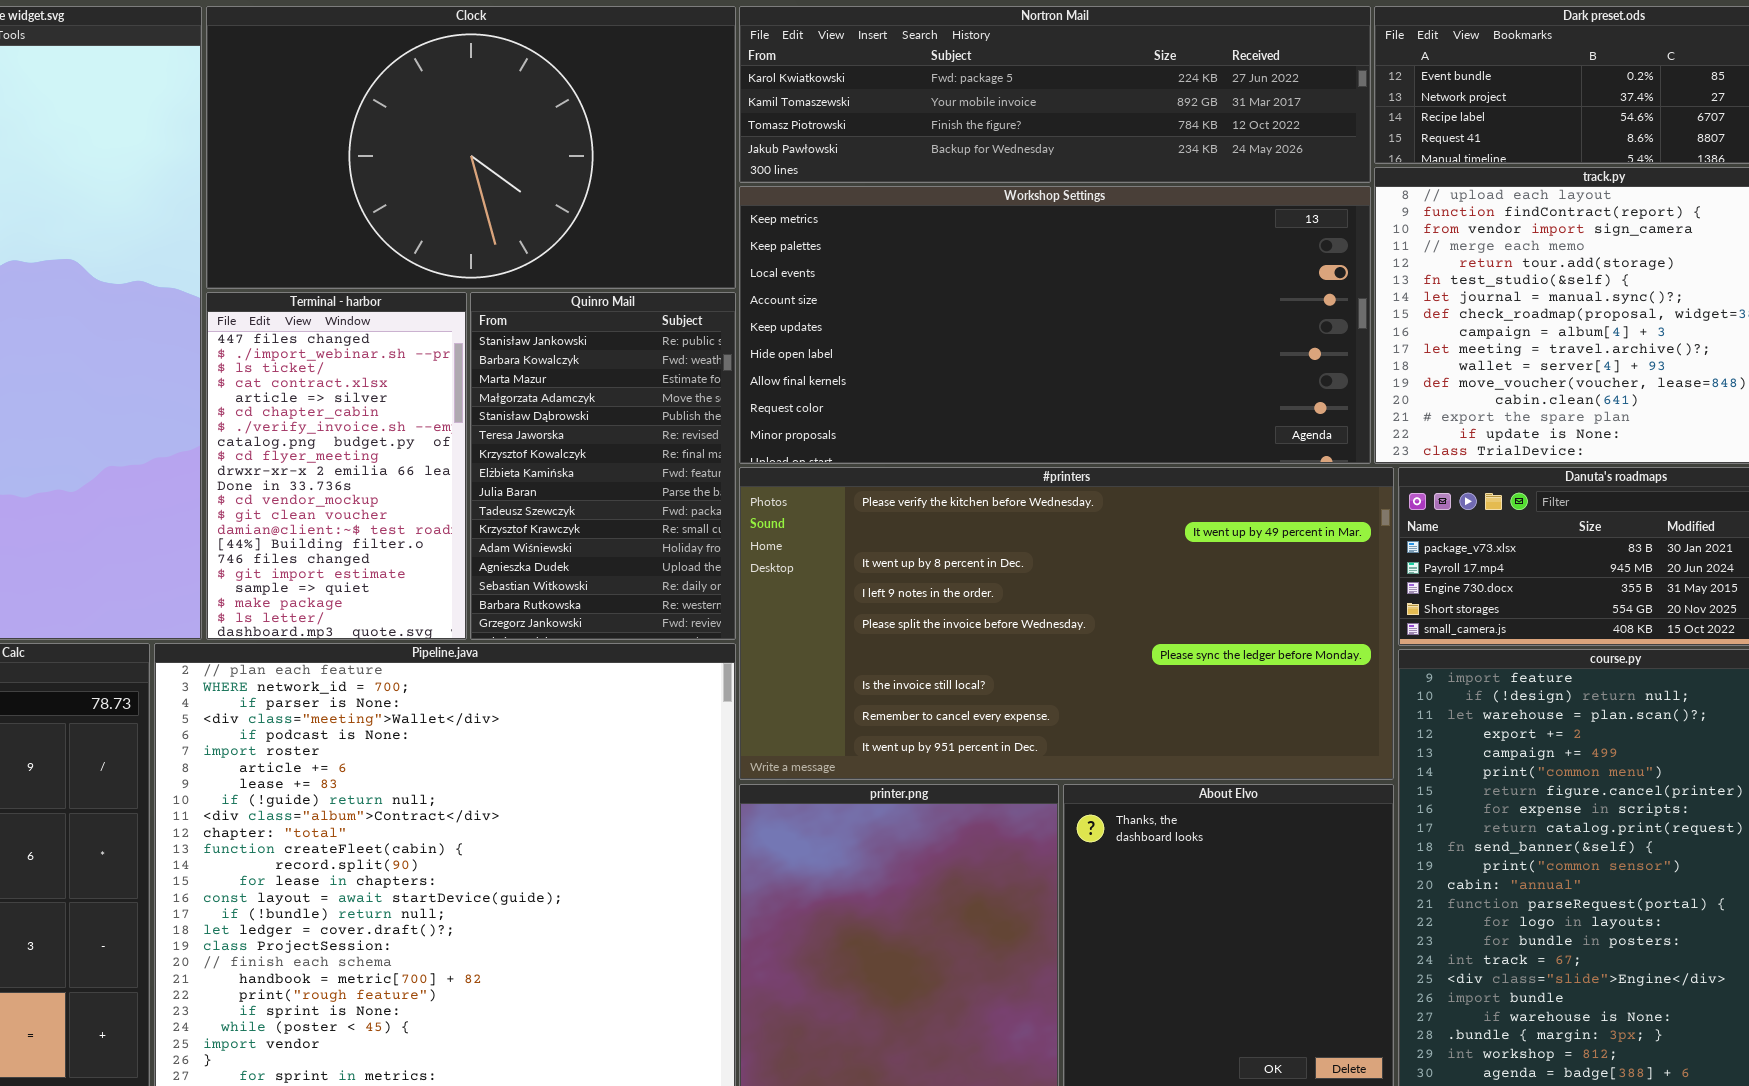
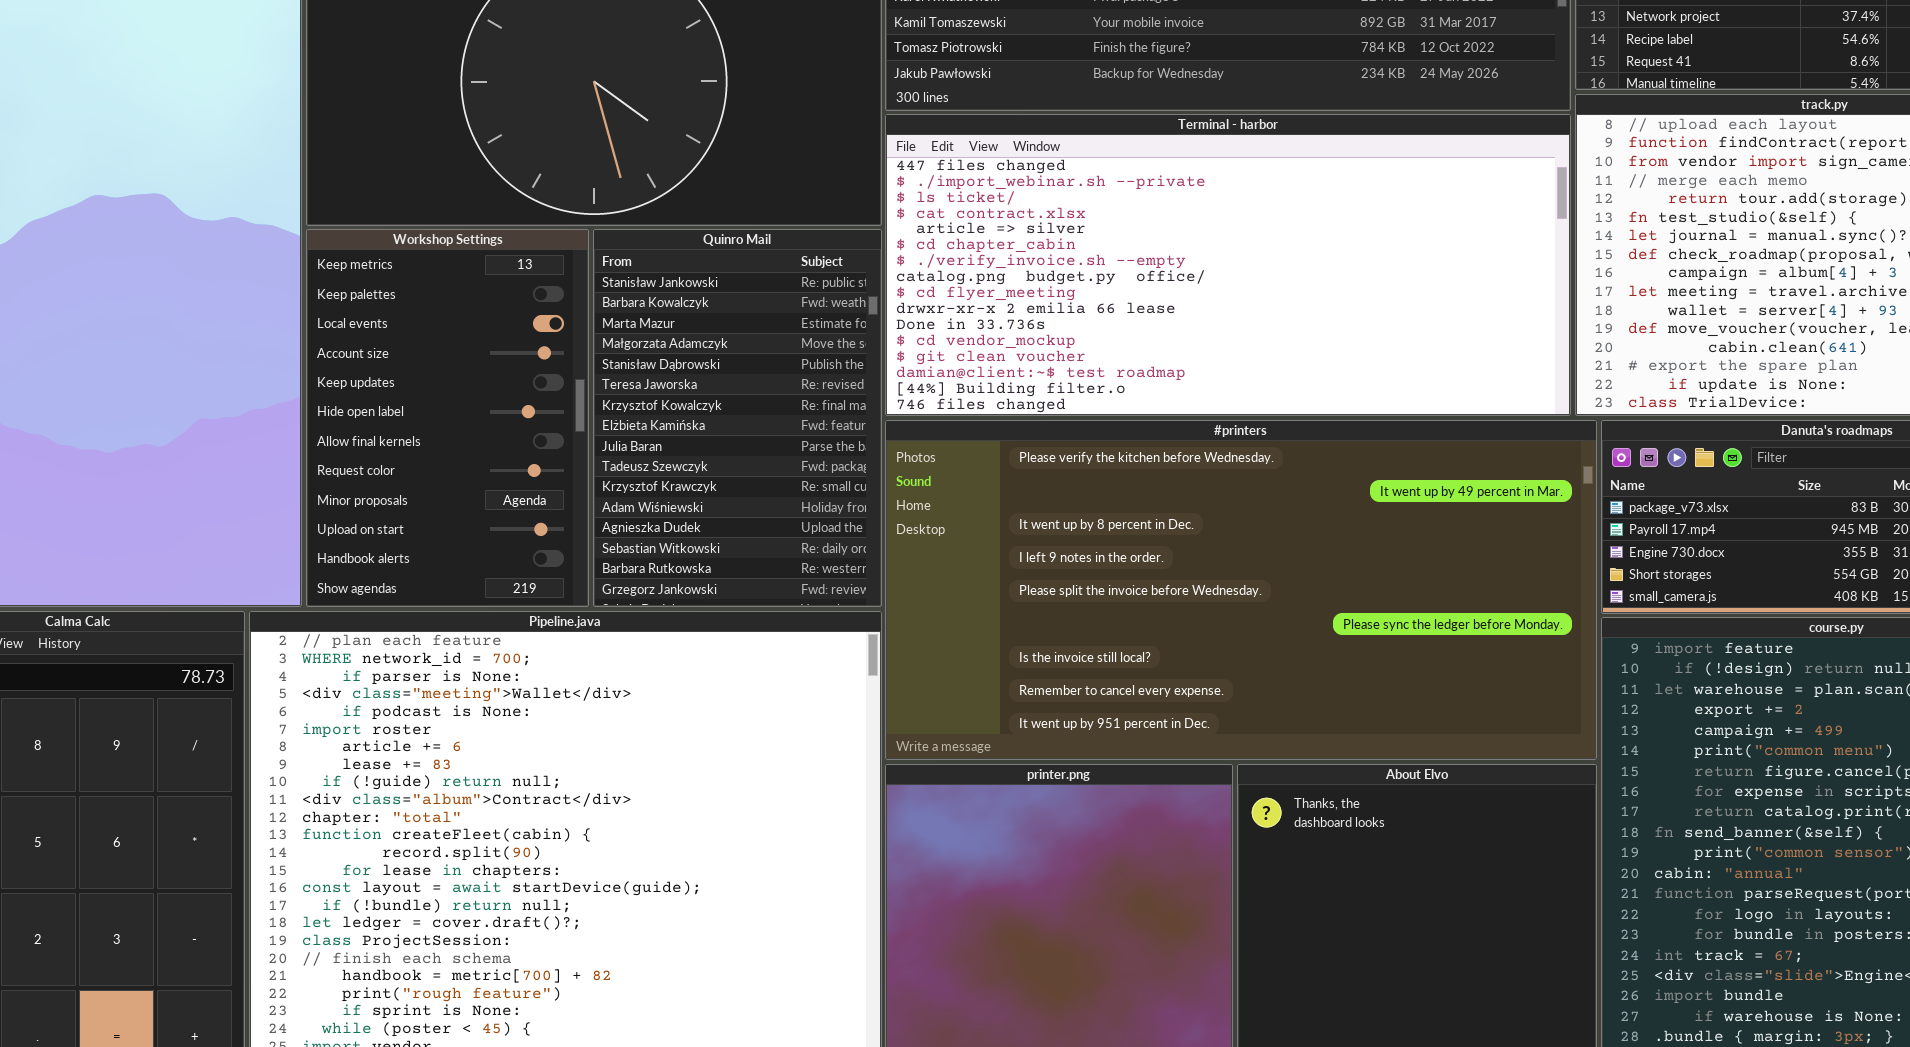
Workshop Settings: [739,186,1371,464] -> [306,229,589,607], moved, resized
Terminal - harbor: [206,292,467,640] -> [885,114,1571,416], moved, resized

